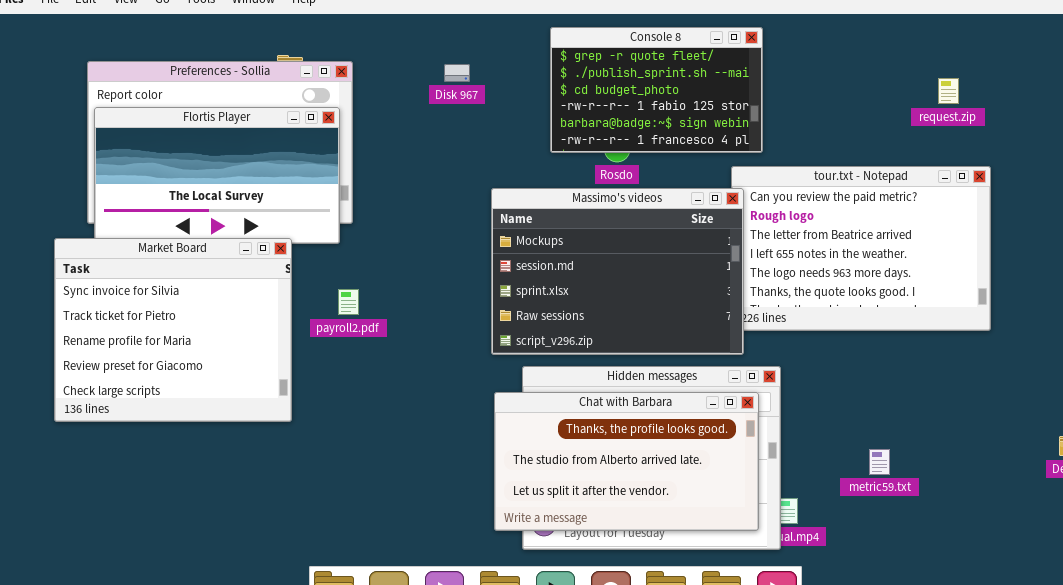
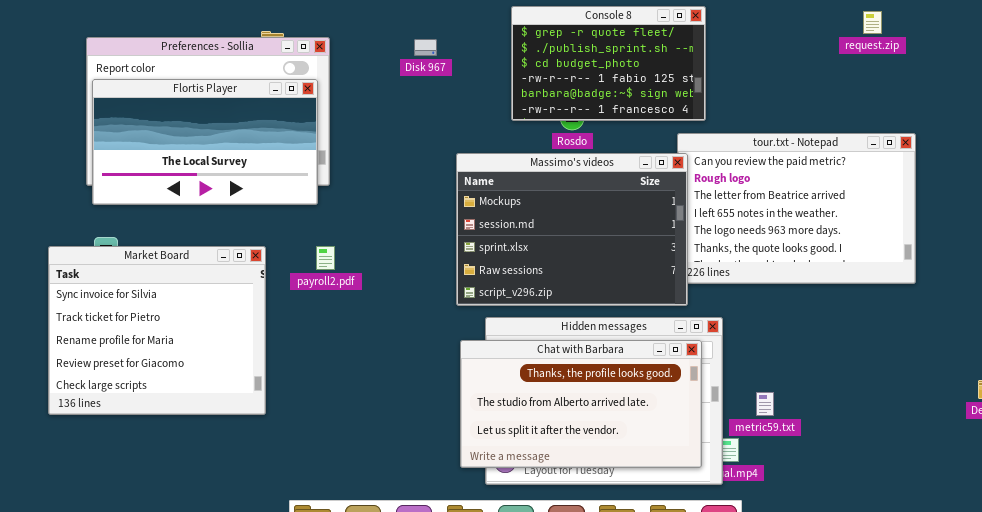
request.zip: [938,78,959,104] -> [863,11,882,34], moved
Market Board: [54,238,292,422] -> [48,246,266,415], moved
metric59.txt: [869,449,890,475] -> [756,392,774,416], moved

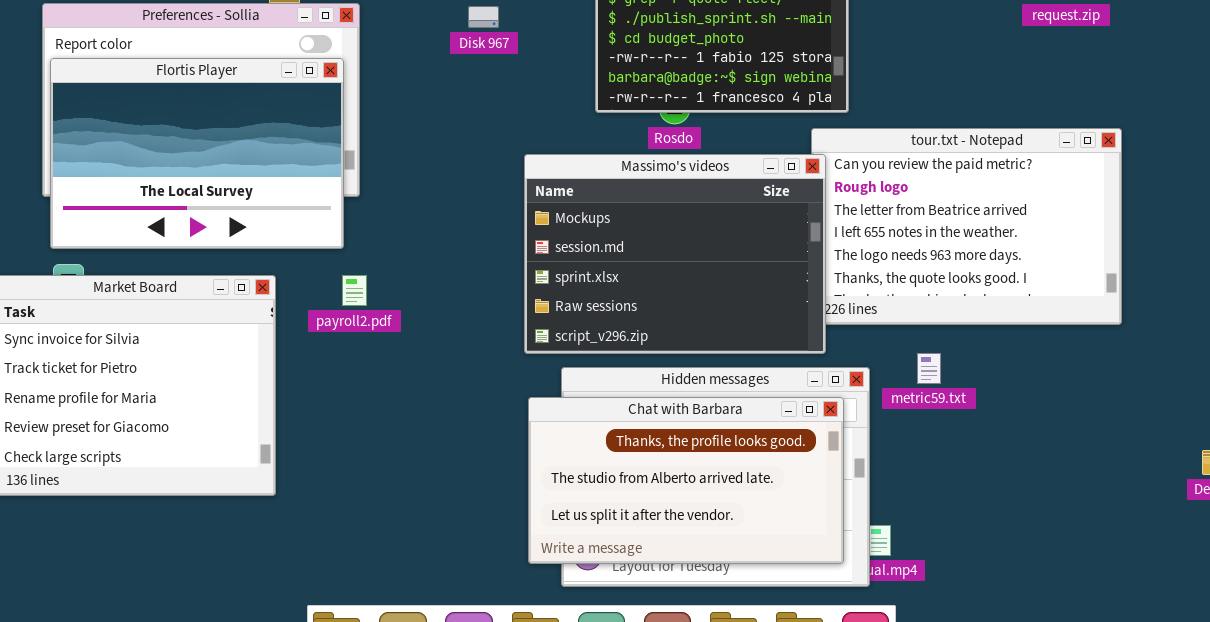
Flortis Player: [92,79,318,205] -> [50,58,344,249], resized
metric59.txt: [756,392,774,416] -> [917,353,941,384], moved

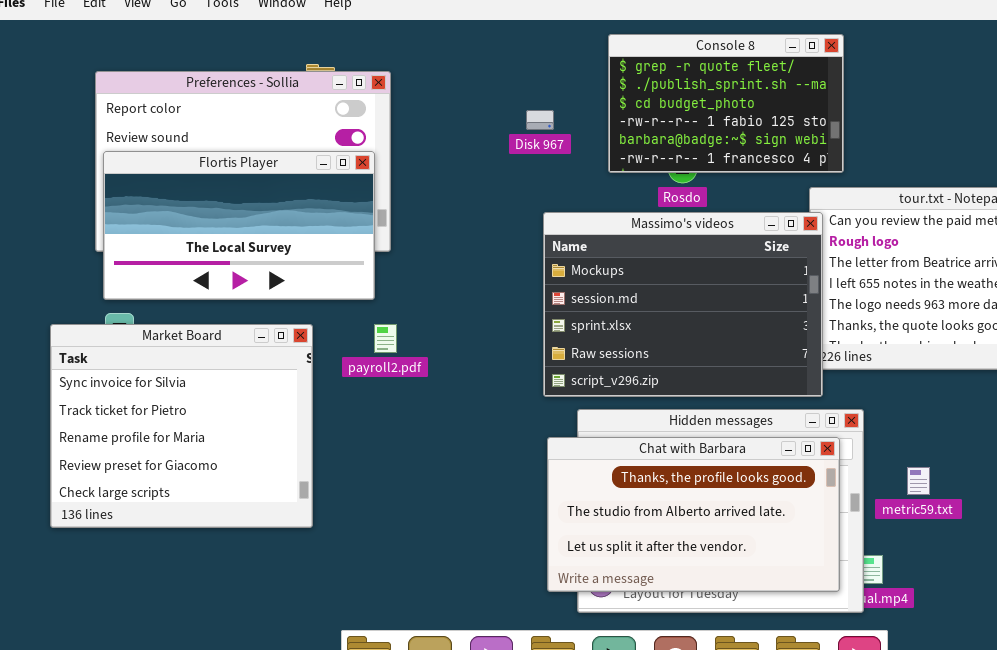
Disk 967: [468,6,499,28] -> [526,110,554,130], moved
Flortis Player: [50,58,344,249] -> [103,151,375,300], resized
metric59.txt: [917,353,941,384] -> [907,467,930,495], moved

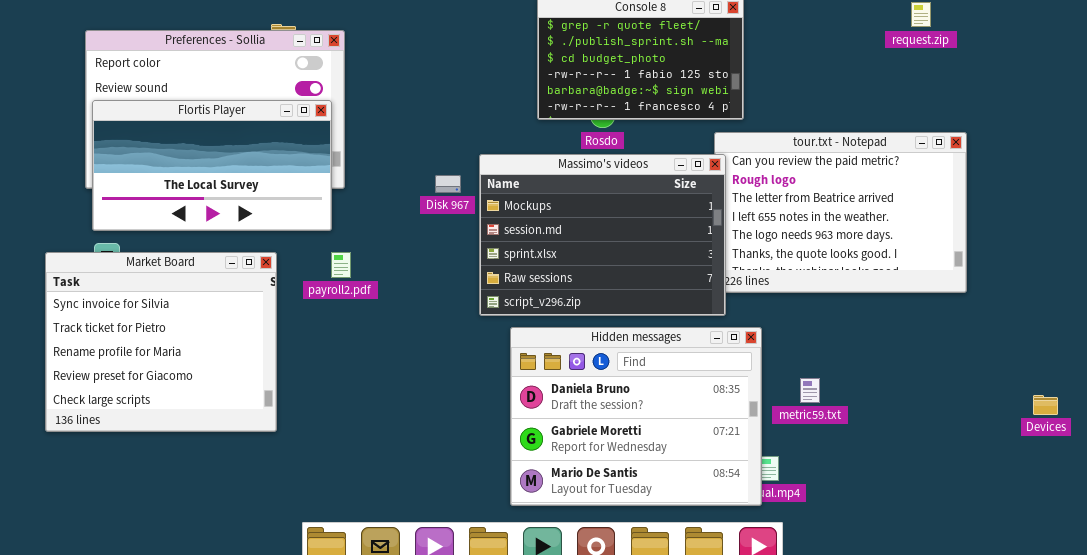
Disk 967: [526,110,554,130] -> [435,175,461,193], moved
Chat with Barbara: [547,437,840,592] -> none, closed

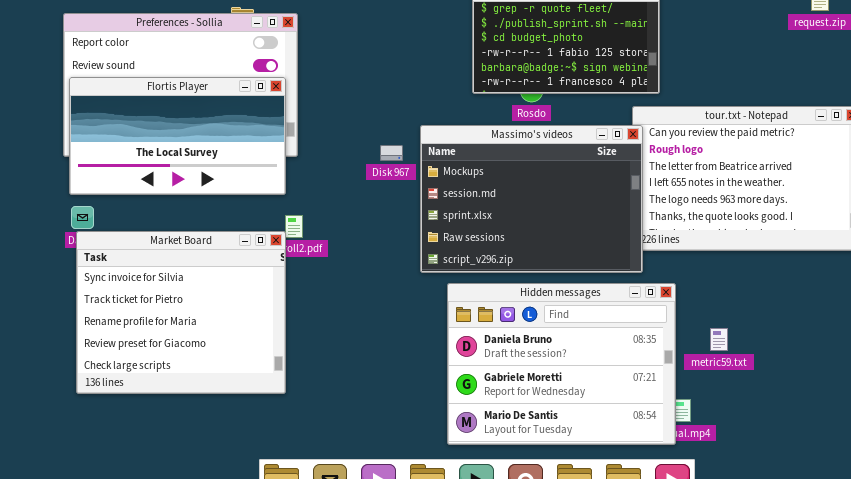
Market Board: [45,252,277,432] -> [76,231,286,394], moved

